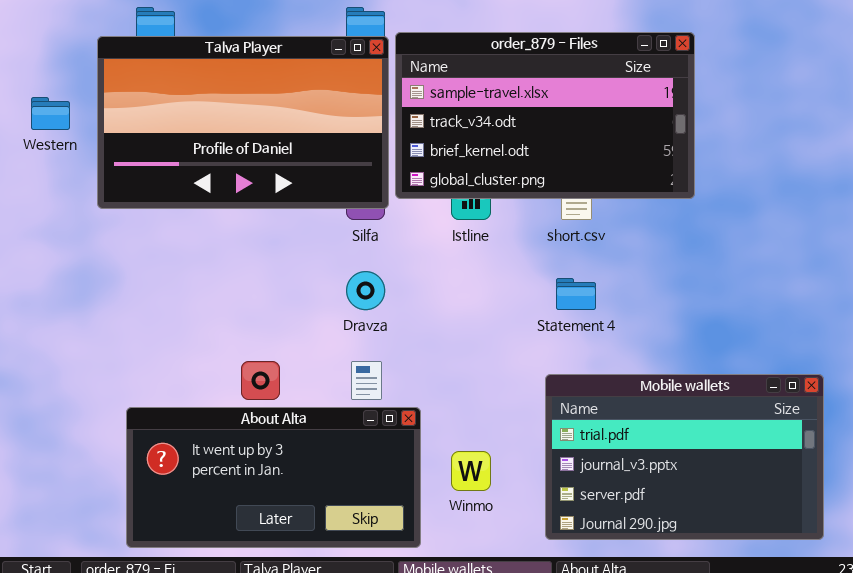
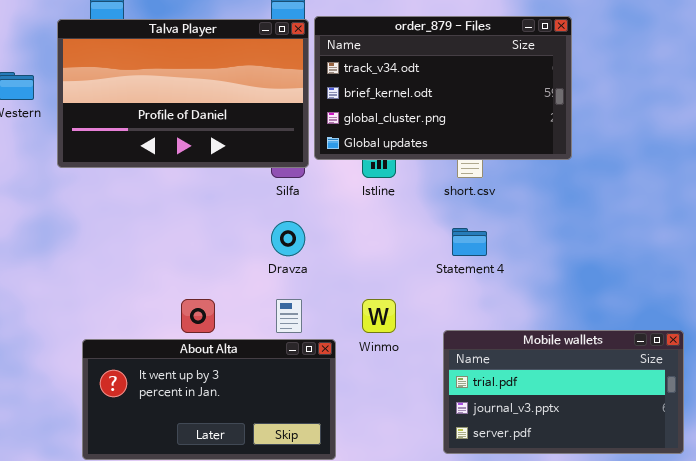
order_879 - Files: [395,32,695,199] -> [314,16,572,160], scrolled down 1 row
Mobile wallets: [545,374,824,540] -> [443,330,684,454], resized
Winmo: [451,451,491,491] -> [362,299,396,333], moved

